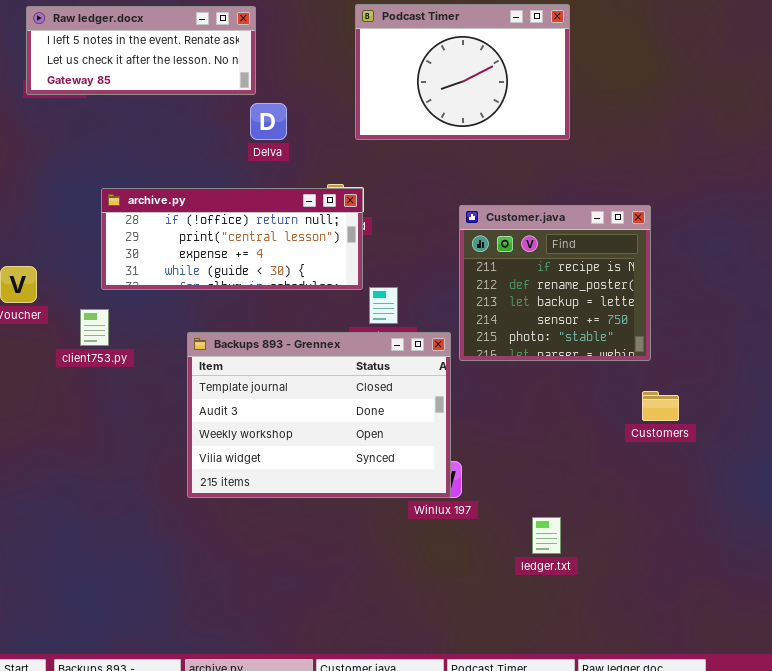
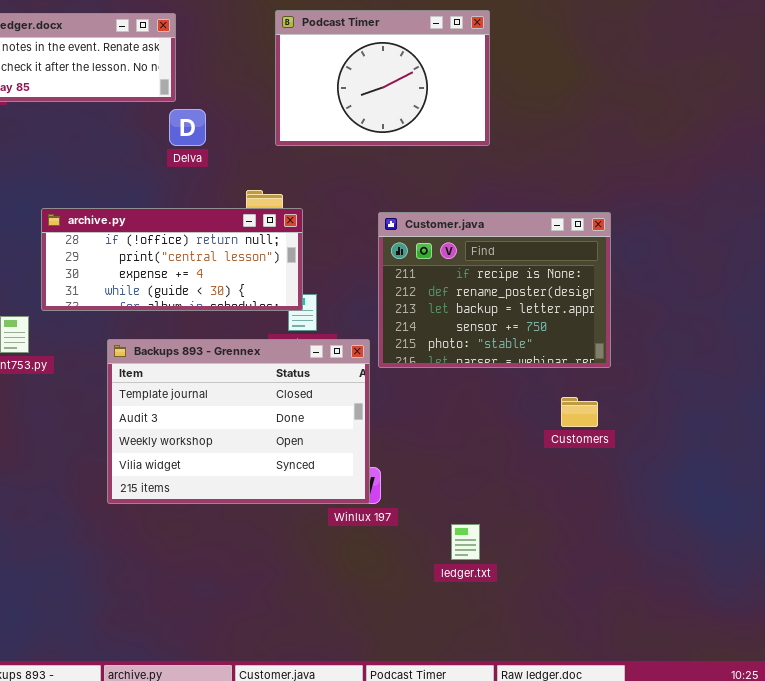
archive.py: [101,188,363,290] -> [41,208,303,311], moved
Customer.java: [459,205,651,361] -> [378,212,611,368], resized

